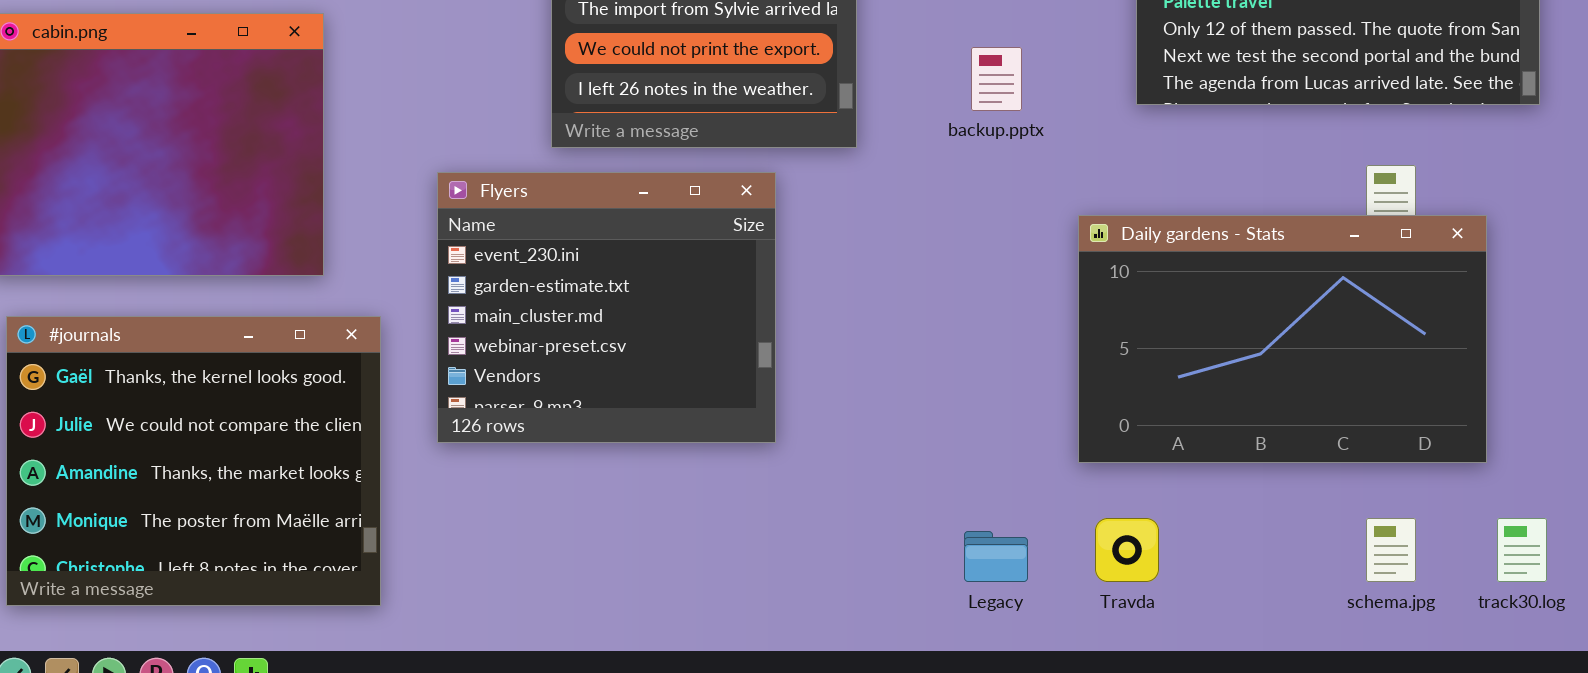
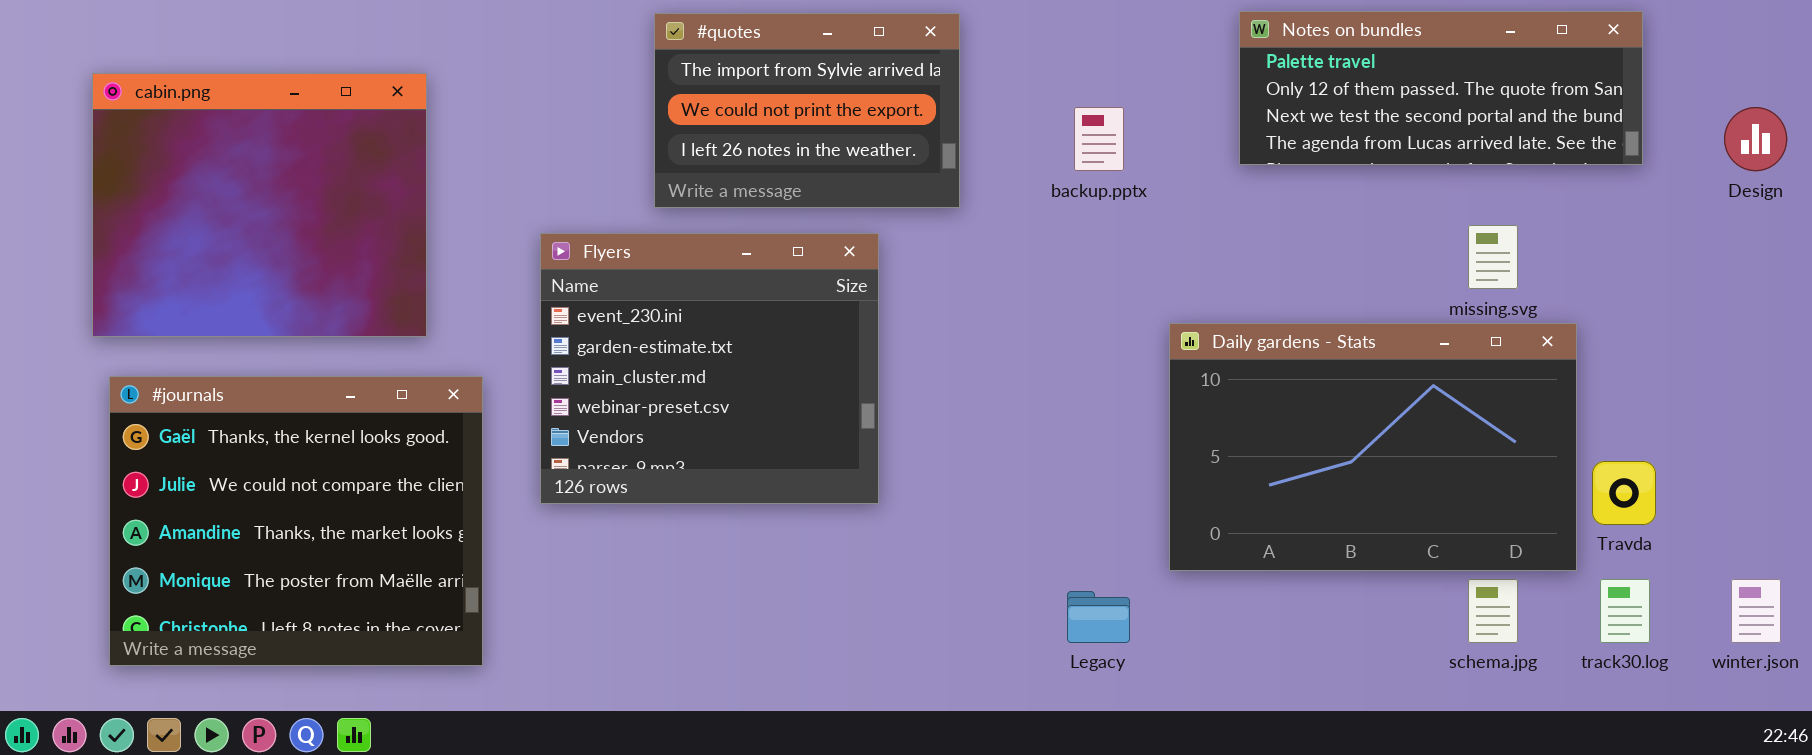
Daily gardens - Stats: [1078,215,1487,463] -> [1169,323,1577,571], moved
Travda: [1095,518,1159,582] -> [1592,461,1656,525], moved

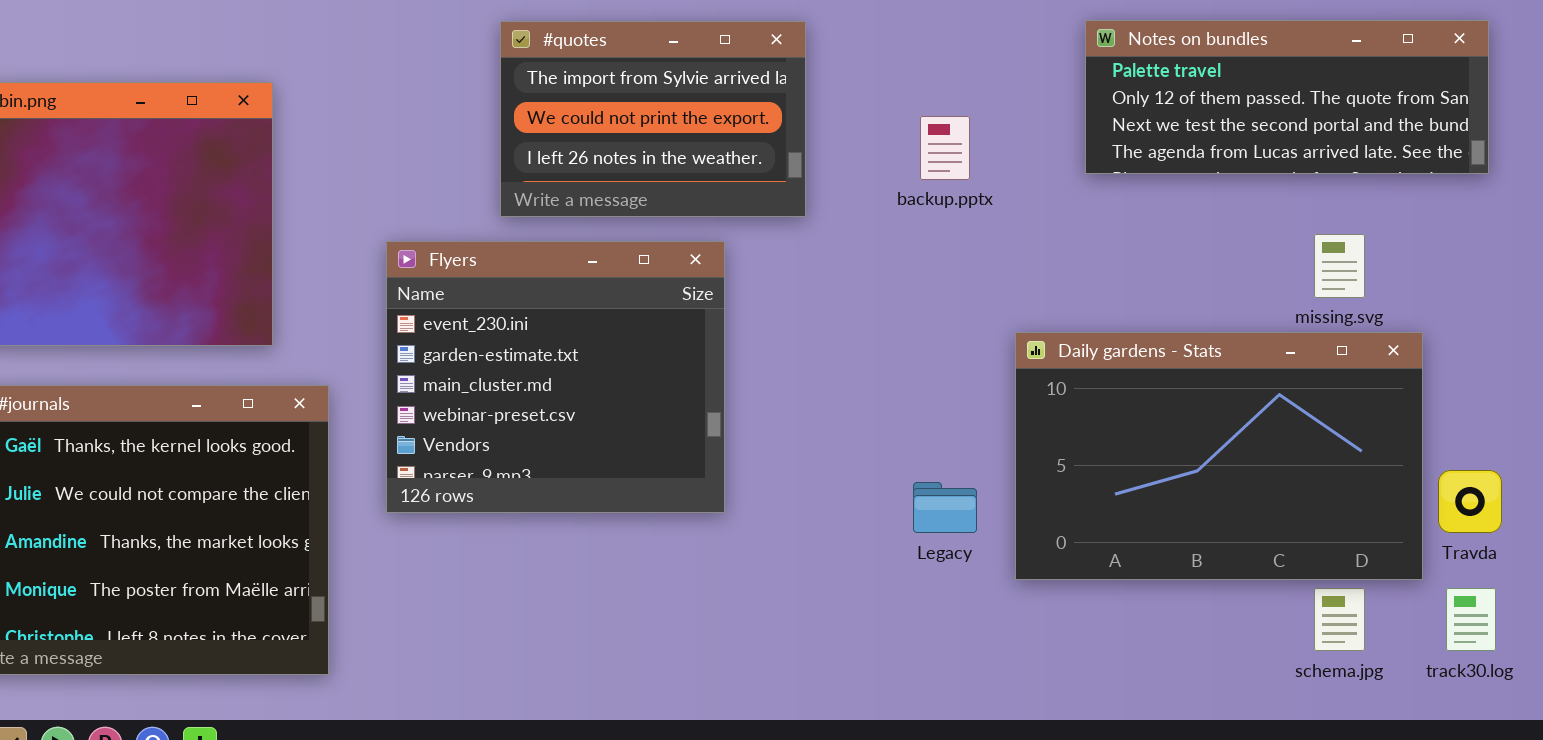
Legacy: [1067,591,1130,643] -> [913,482,977,533], moved

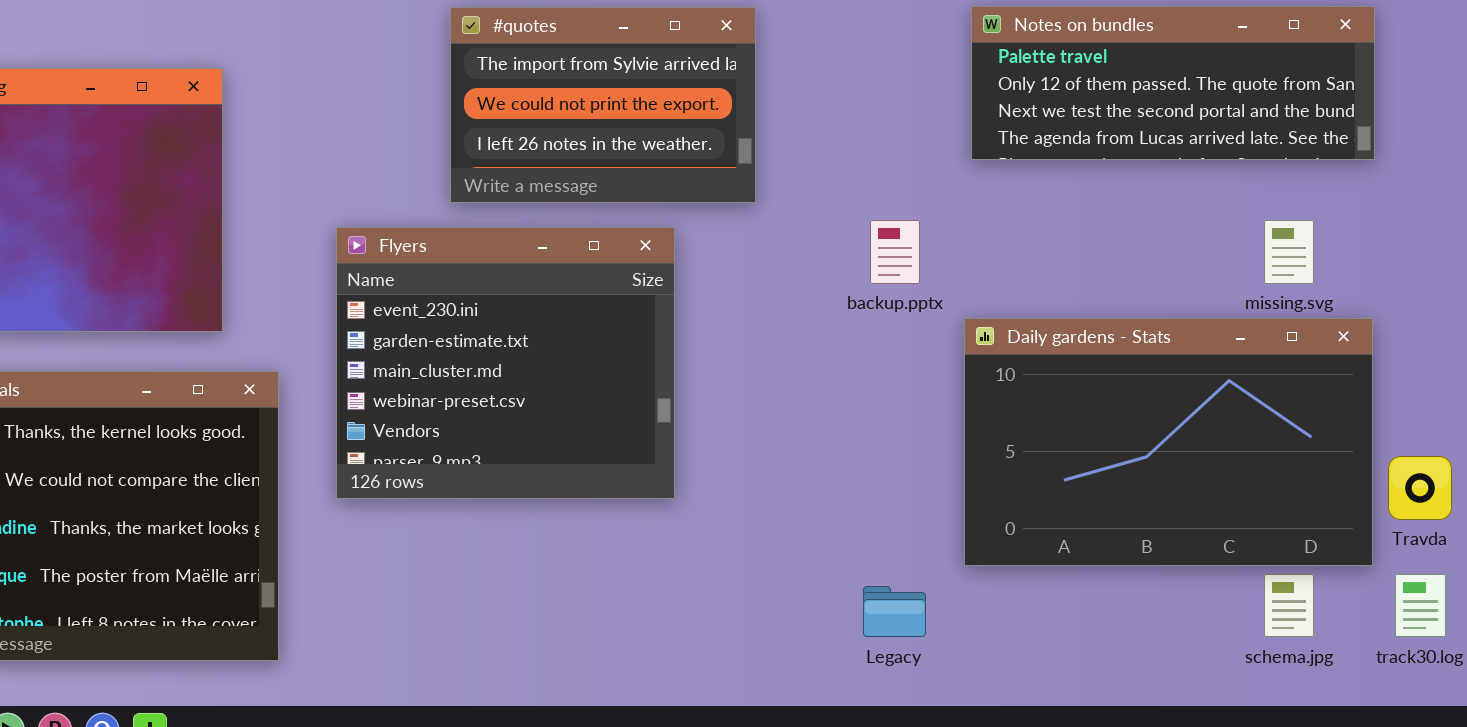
Notes on bundles: [1085,20,1489,174] -> [971,6,1375,160], moved
backup.pptx: [920,116,970,180] -> [870,220,920,284], moved
Legacy: [913,482,977,533] -> [863,586,926,637], moved

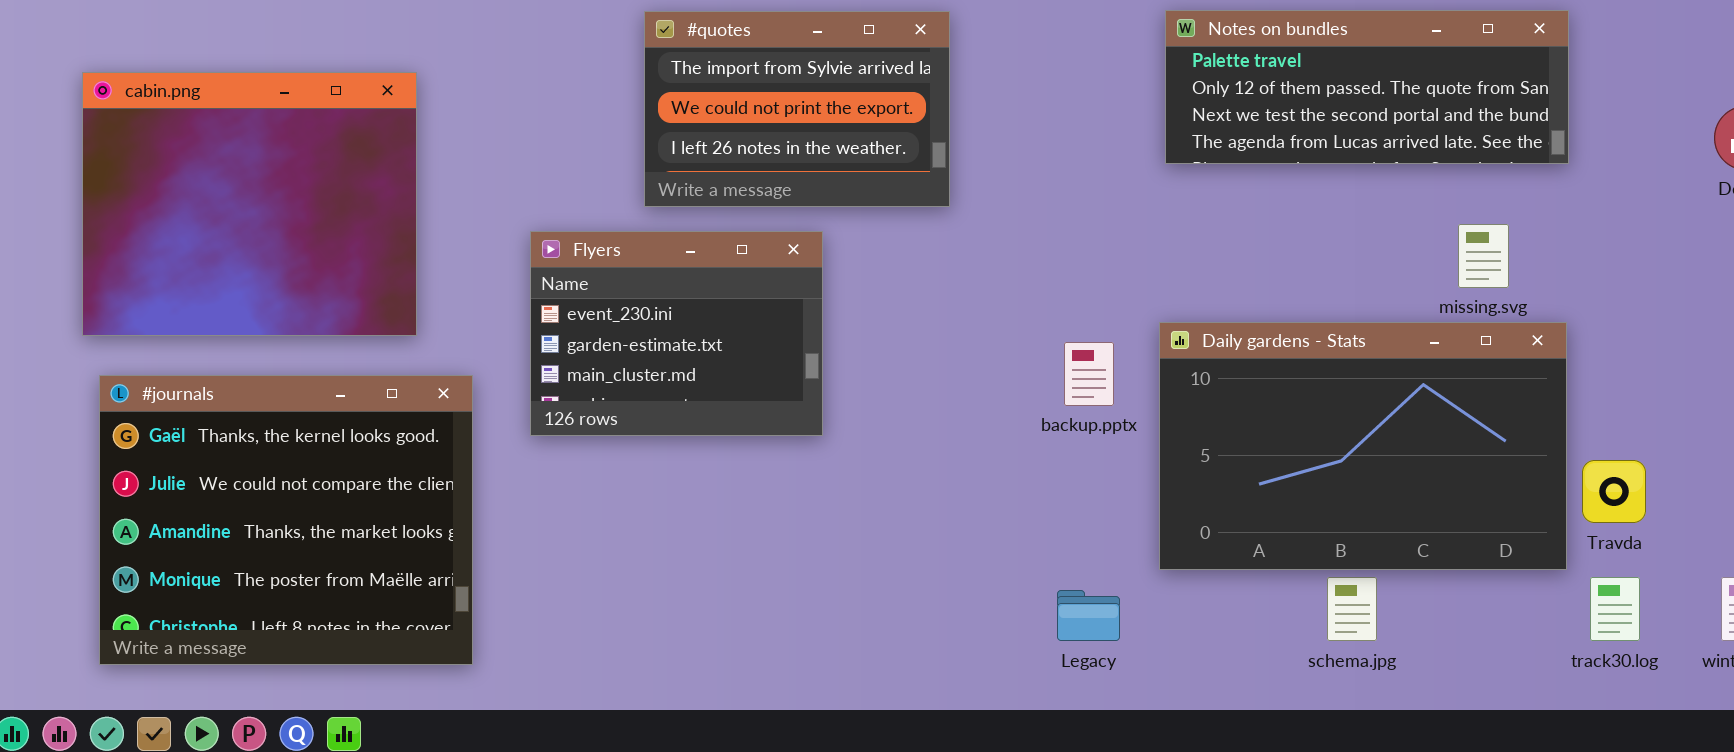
backup.pptx: [870,220,920,284] -> [1064,342,1114,406], moved
Flyers: [336,227,675,499] -> [530,231,823,436], resized
schema.jpg: [1264,574,1314,637] -> [1327,577,1377,641], moved

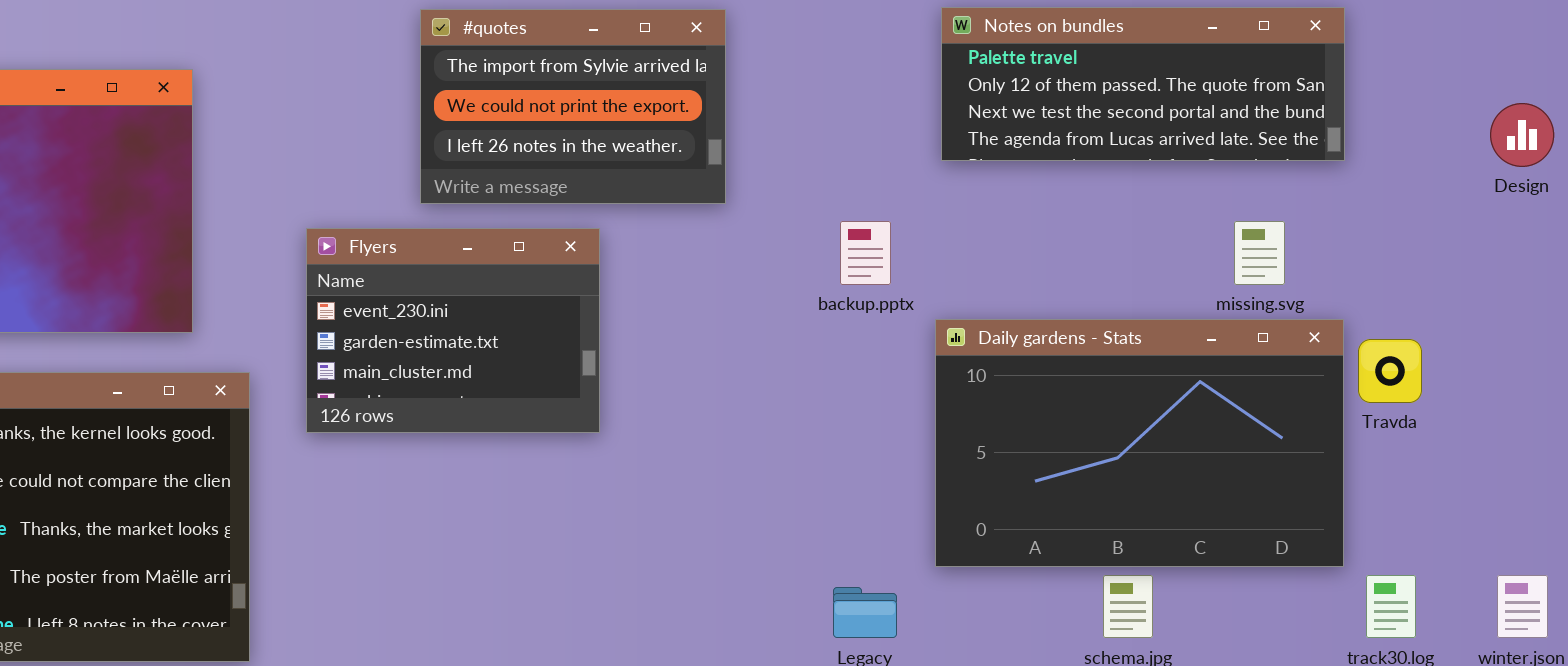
backup.pptx: [1064,342,1114,406] -> [840,221,891,285], moved
Travda: [1582,460,1646,523] -> [1358,339,1422,403], moved

